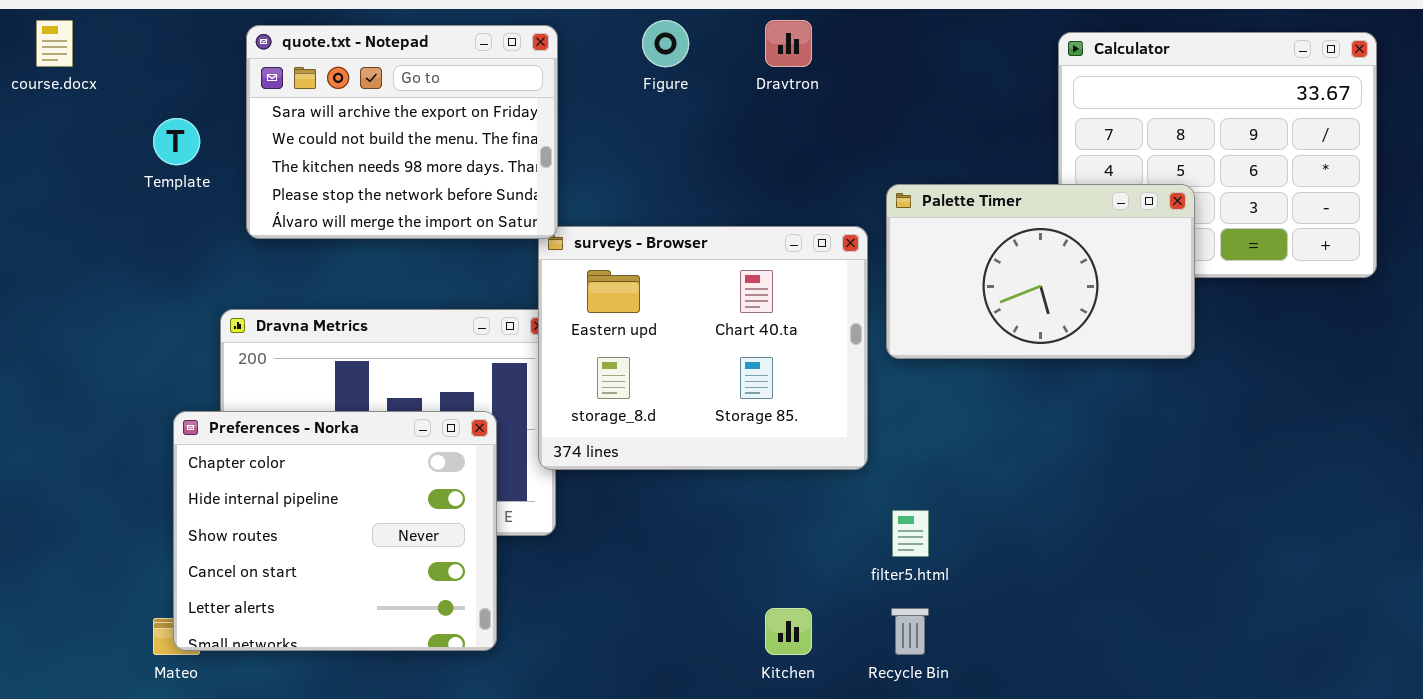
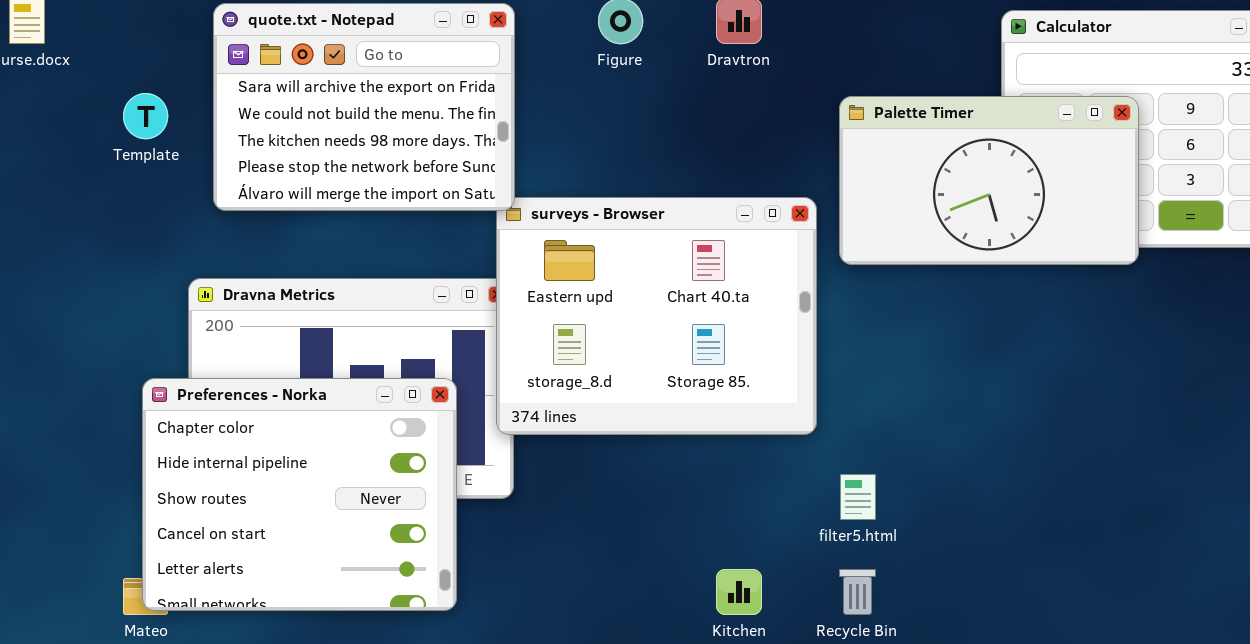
Palette Timer: [886,184,1195,359] -> [839,96,1139,265], moved

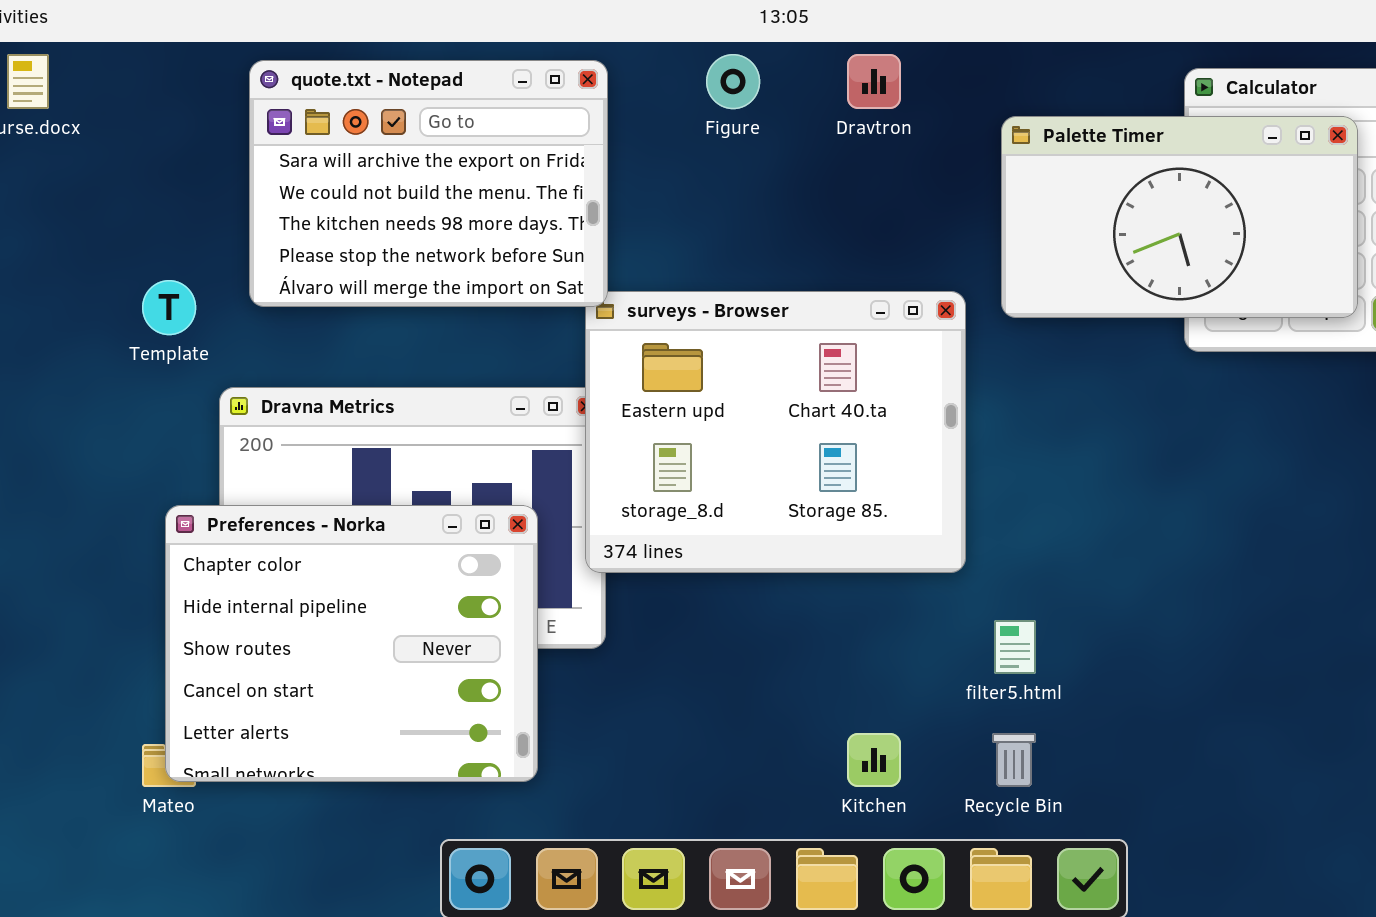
Template: [123,93,168,139] -> [142,280,196,335], moved
Palette Timer: [839,96,1139,265] -> [1001,116,1358,318], moved

